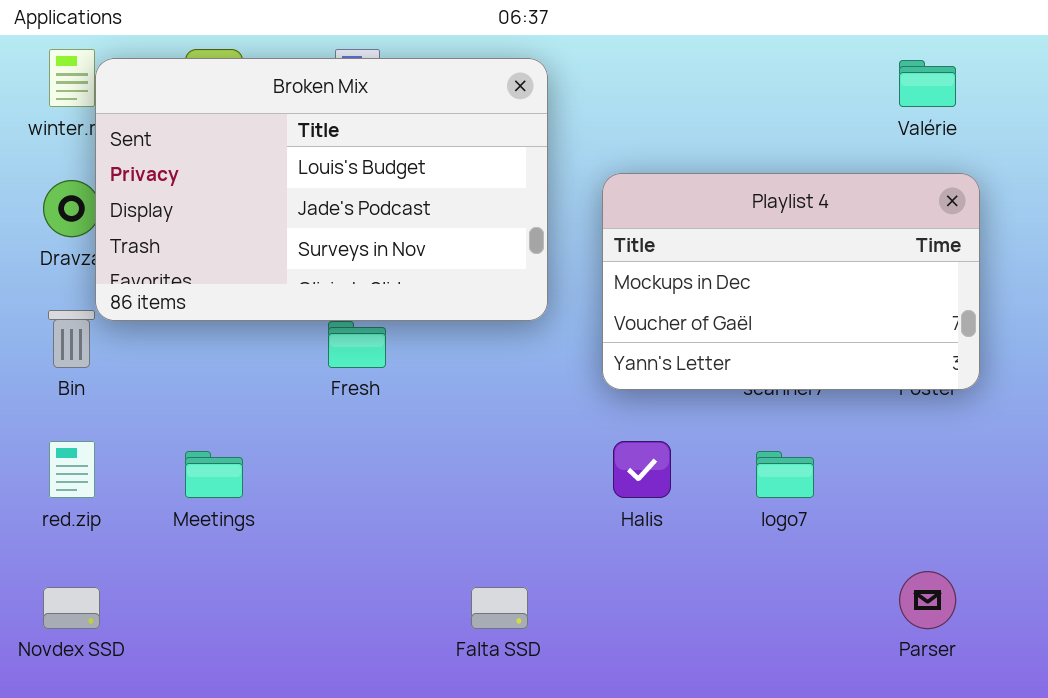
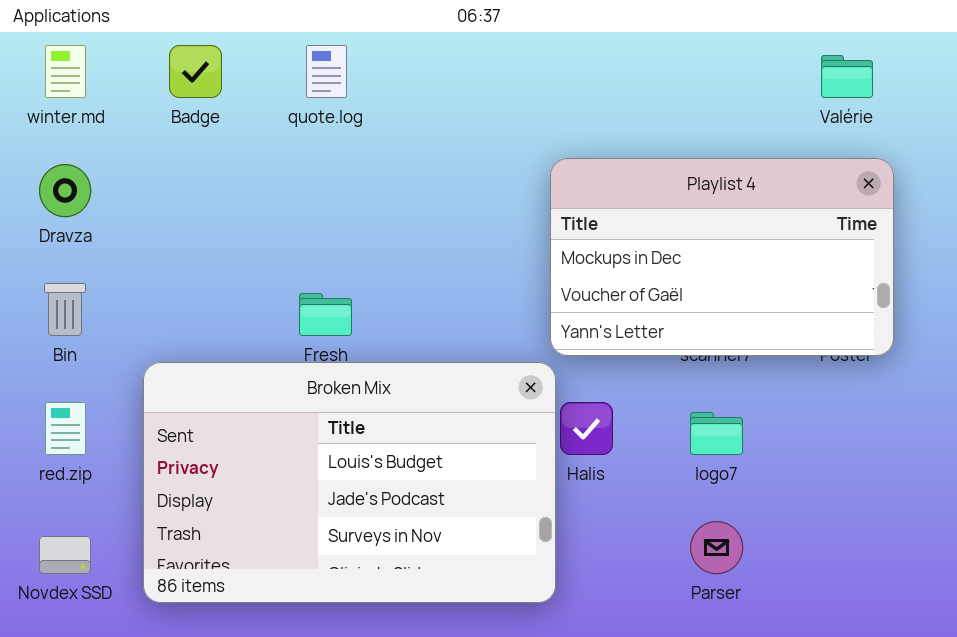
Broken Mix: [95,58,548,321] -> [143,362,556,603], moved
Parser: [899,571,956,629] -> [690,521,743,574], moved

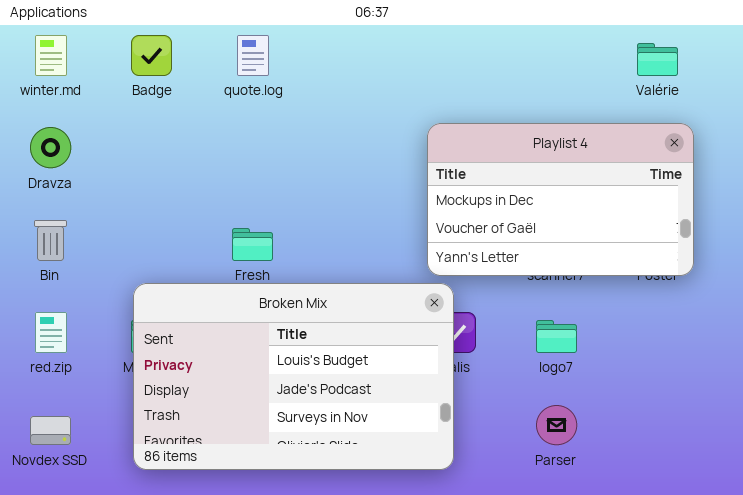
Broken Mix: [143,362,556,603] -> [133,283,454,470], moved

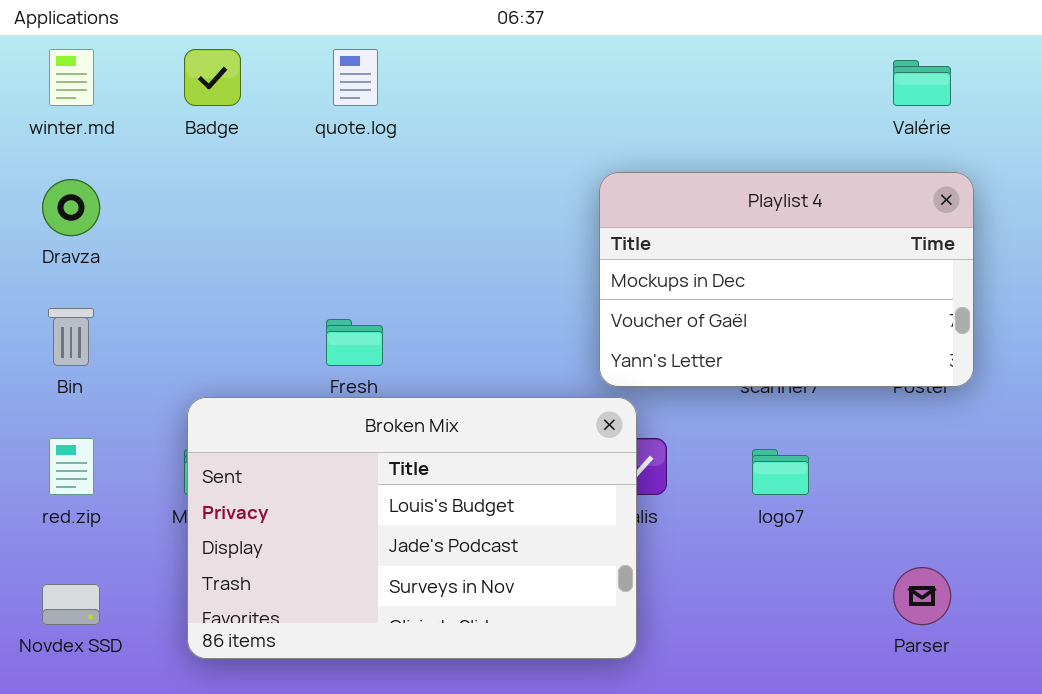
Parser: [536,405,577,445] -> [893,567,951,625], moved

